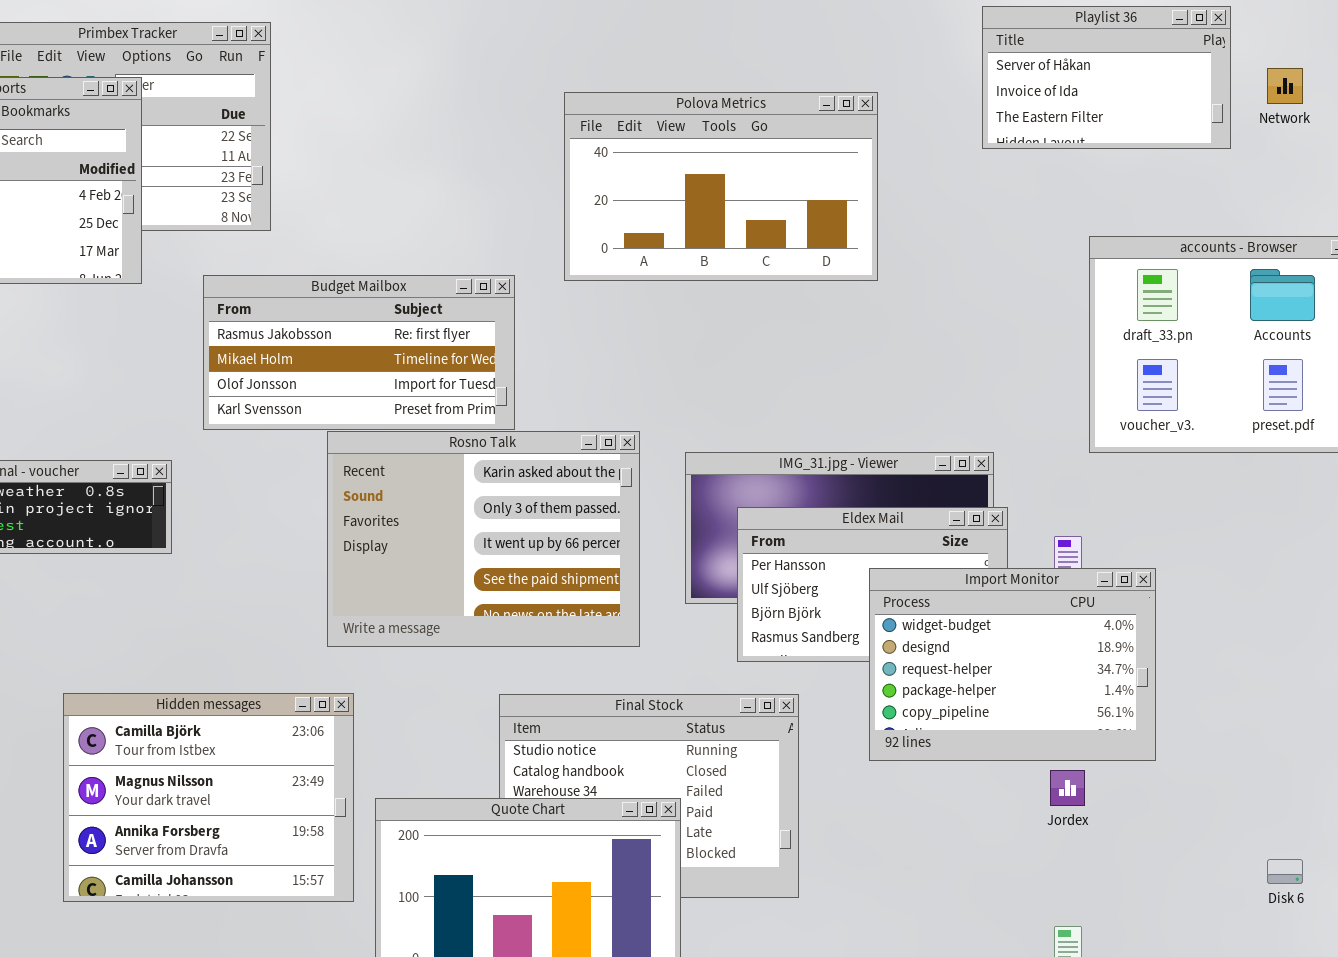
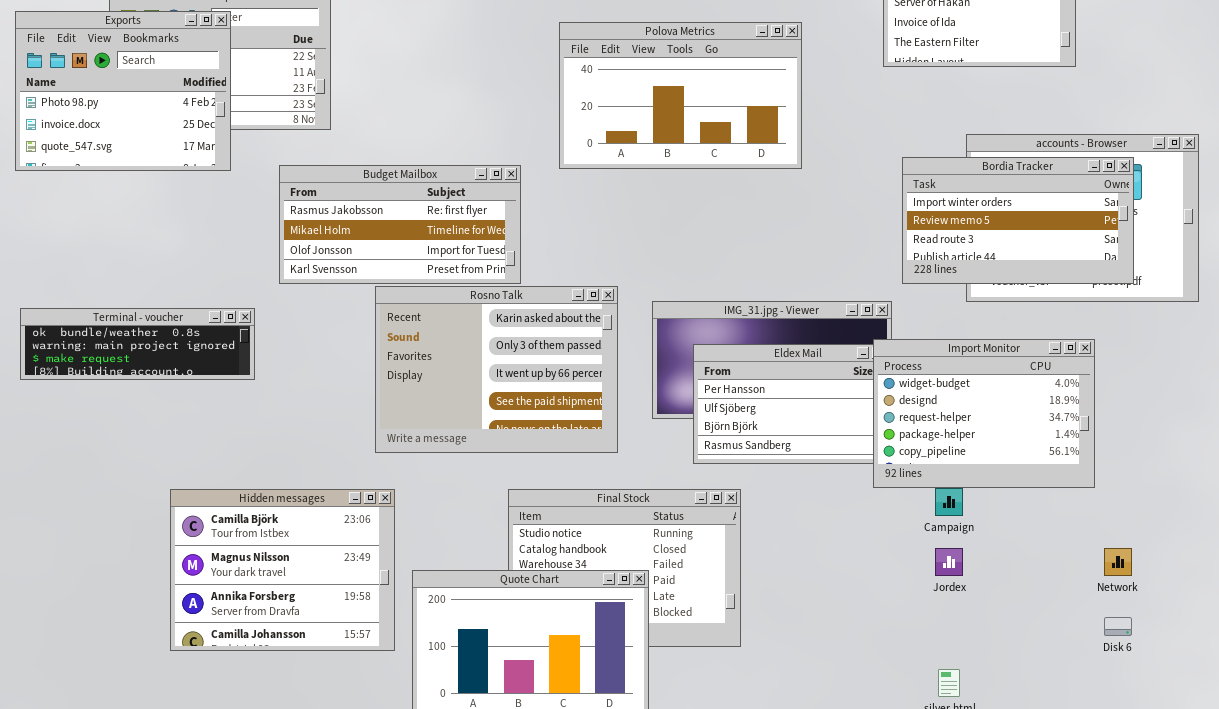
Network: [1267,68,1303,104] -> [1104,548,1132,576], moved
Bordia Tracker: none -> [902,157,1134,284], opened
Import Monitor: [869,568,1156,761] -> [873,339,1095,488], moved

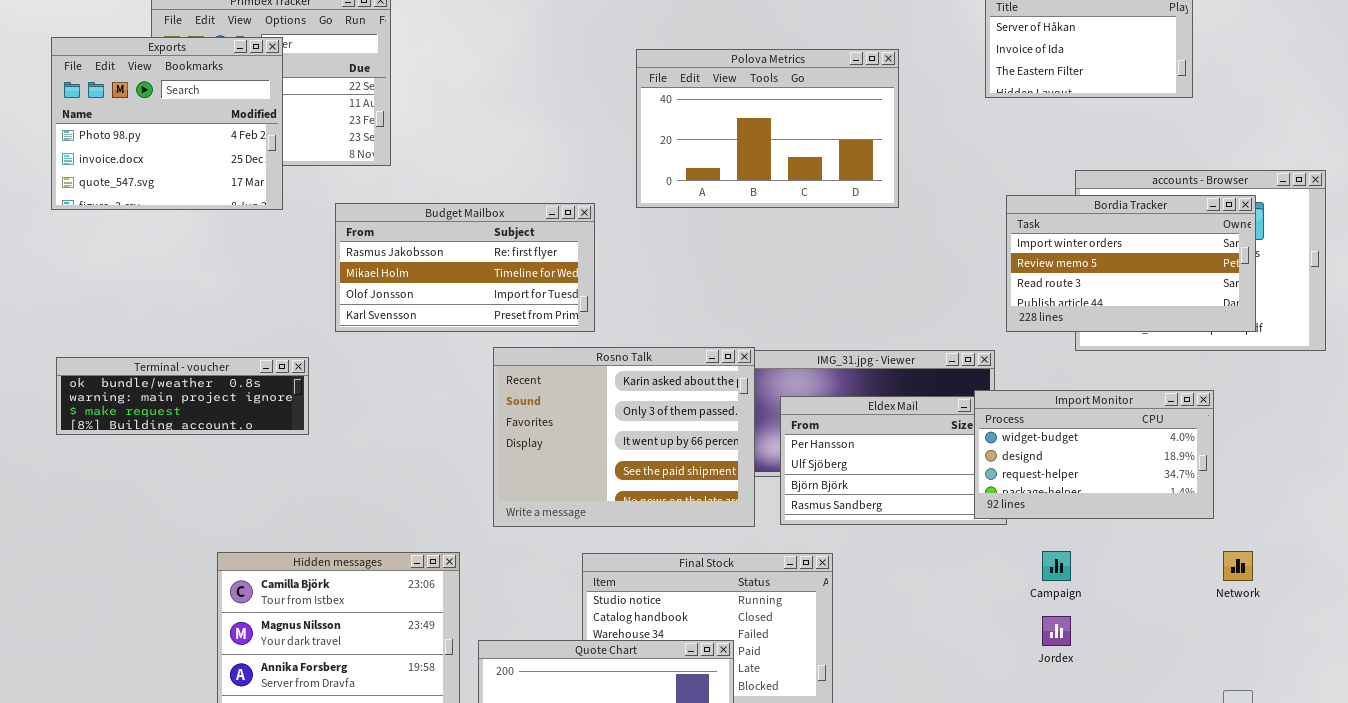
Rosno Talk: [375,286,618,453] -> [493,347,755,527], moved
Import Monitor: [873,339,1095,488] -> [974,390,1214,519], resized
Network: [1104,548,1132,576] -> [1223,551,1253,581], moved

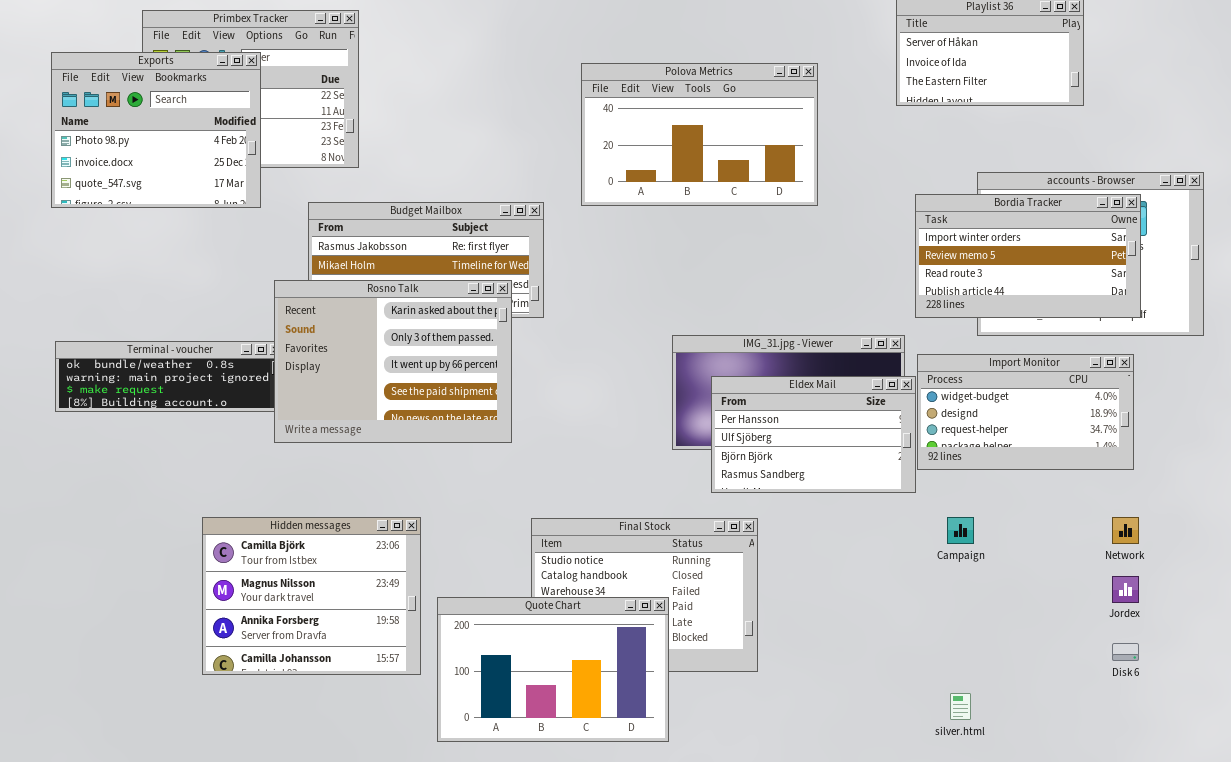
Rosno Talk: [493,347,755,527] -> [274,280,512,443], moved
Import Monitor: [974,390,1214,519] -> [917,354,1134,470], moved
Jordex: [1042,616,1071,646] -> [1112,576,1139,603], moved

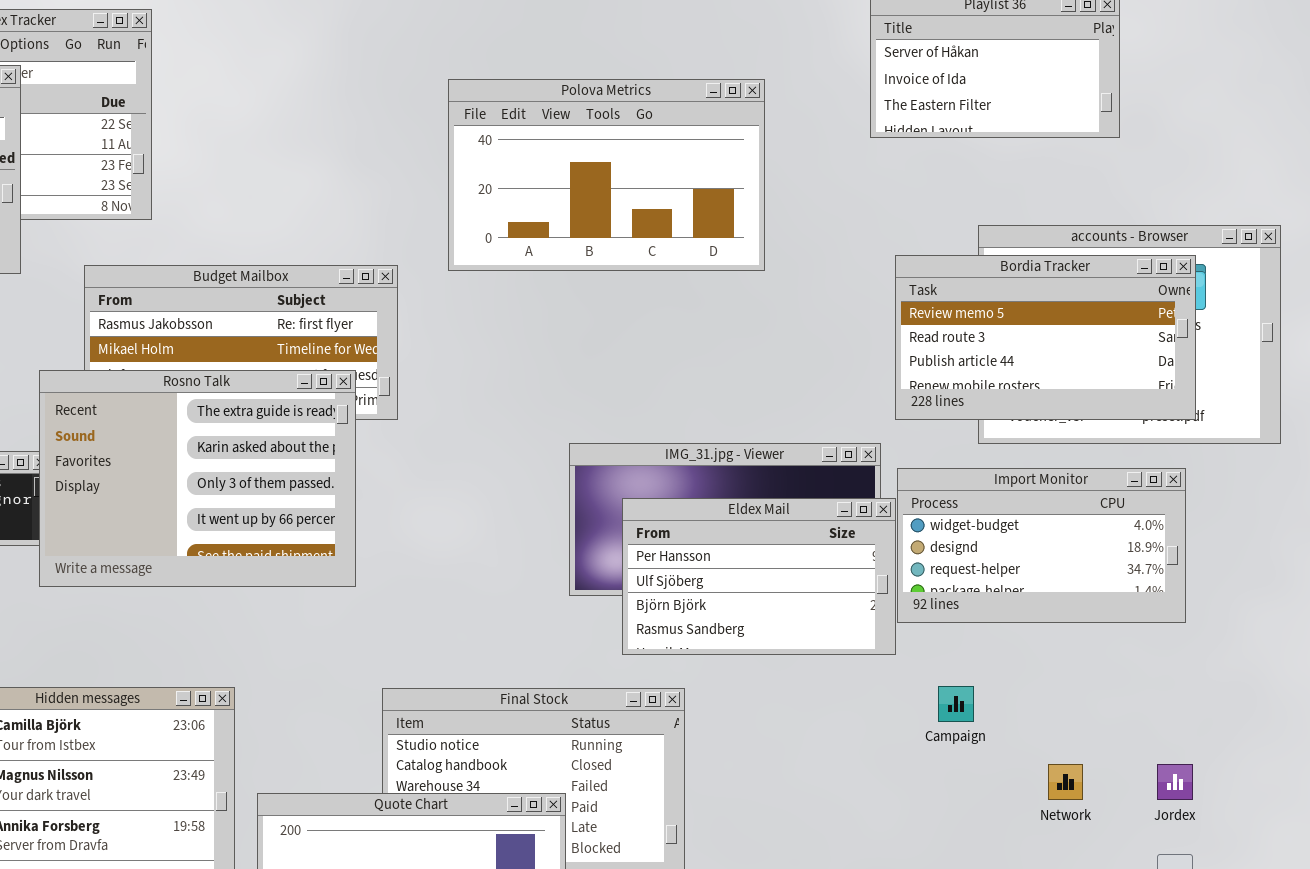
Bordia Tracker: [915,194,1141,318] -> [895,255,1196,420], scrolled down 1 row
Rosno Talk: [274,280,512,443] -> [39,370,356,587], scrolled up 1 row
Network: [1112,517,1139,544] -> [1048,764,1083,800], moved

